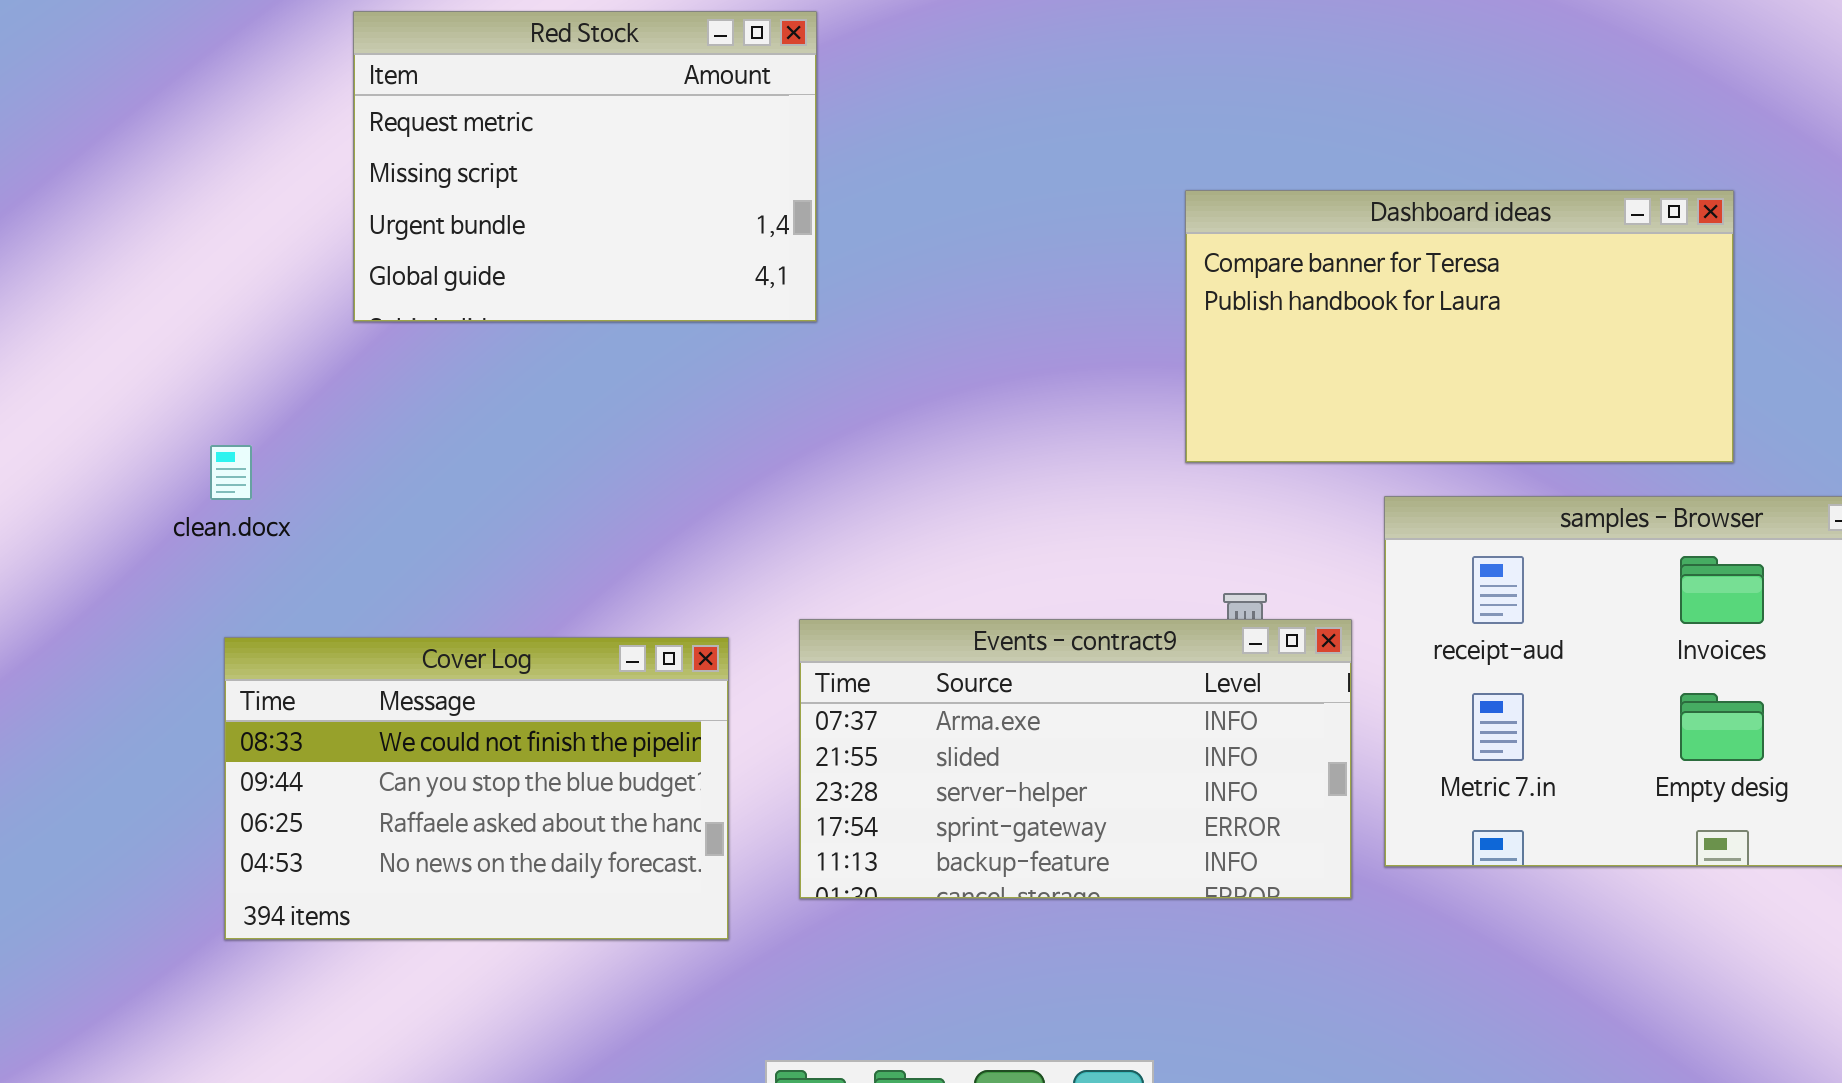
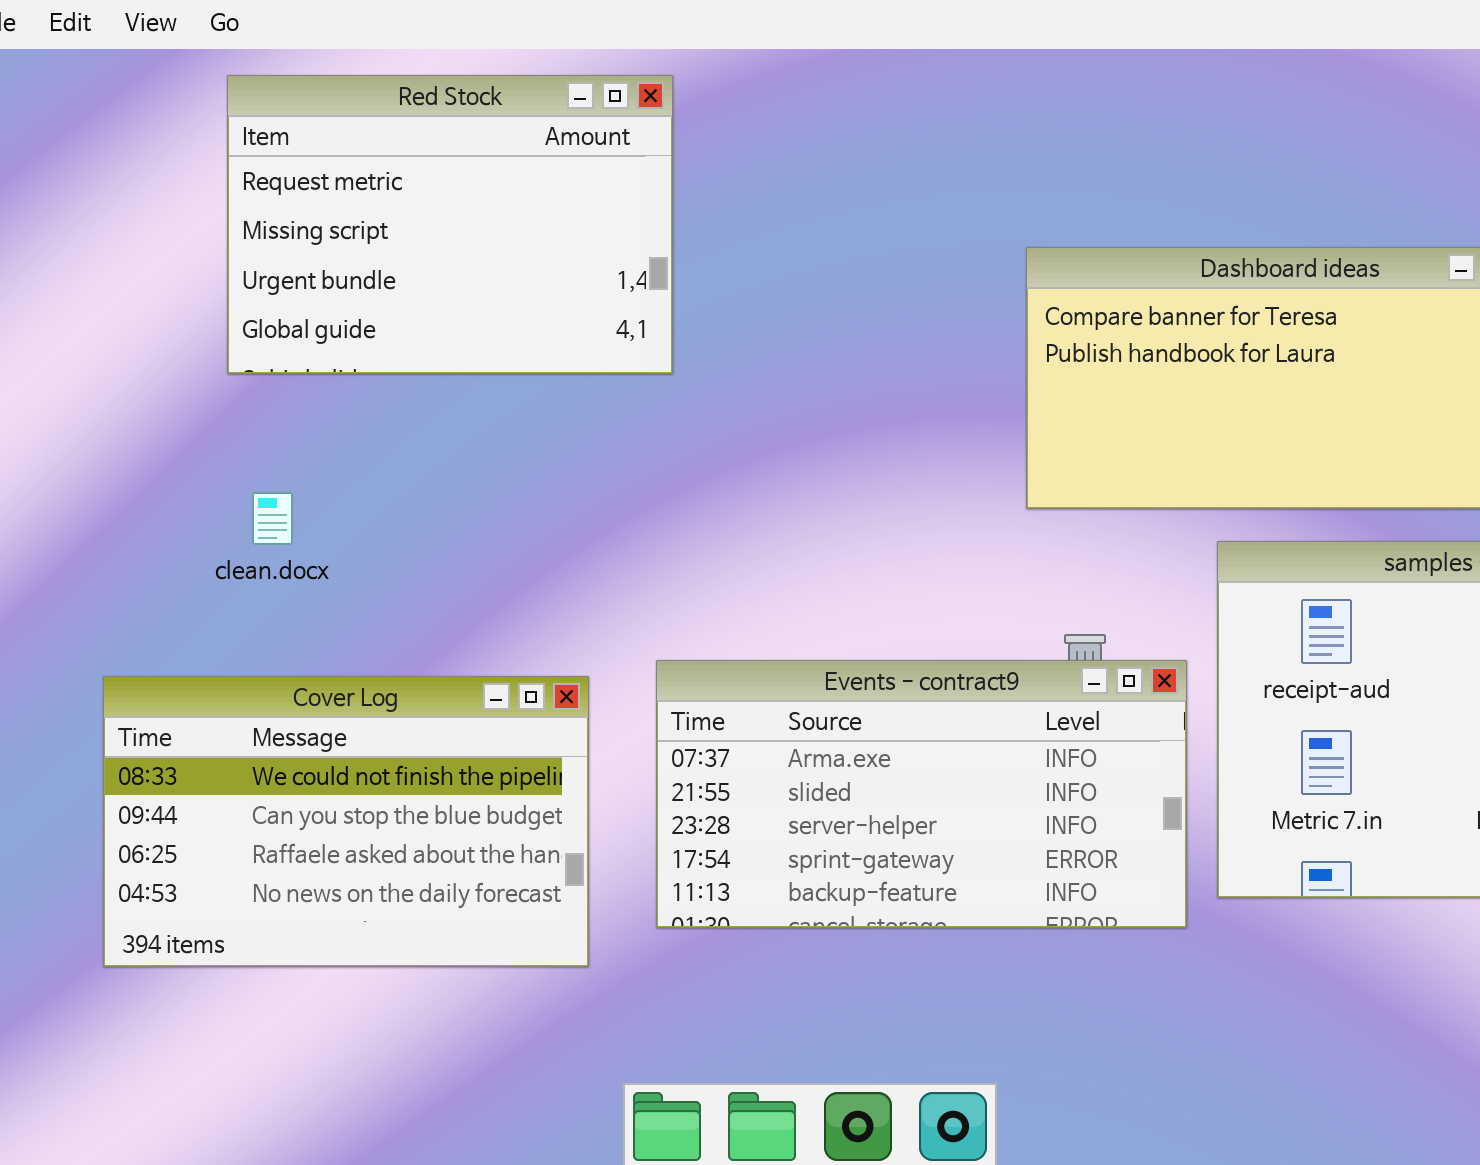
clean.docx: [210,445,252,500] -> [252,492,293,545], moved

